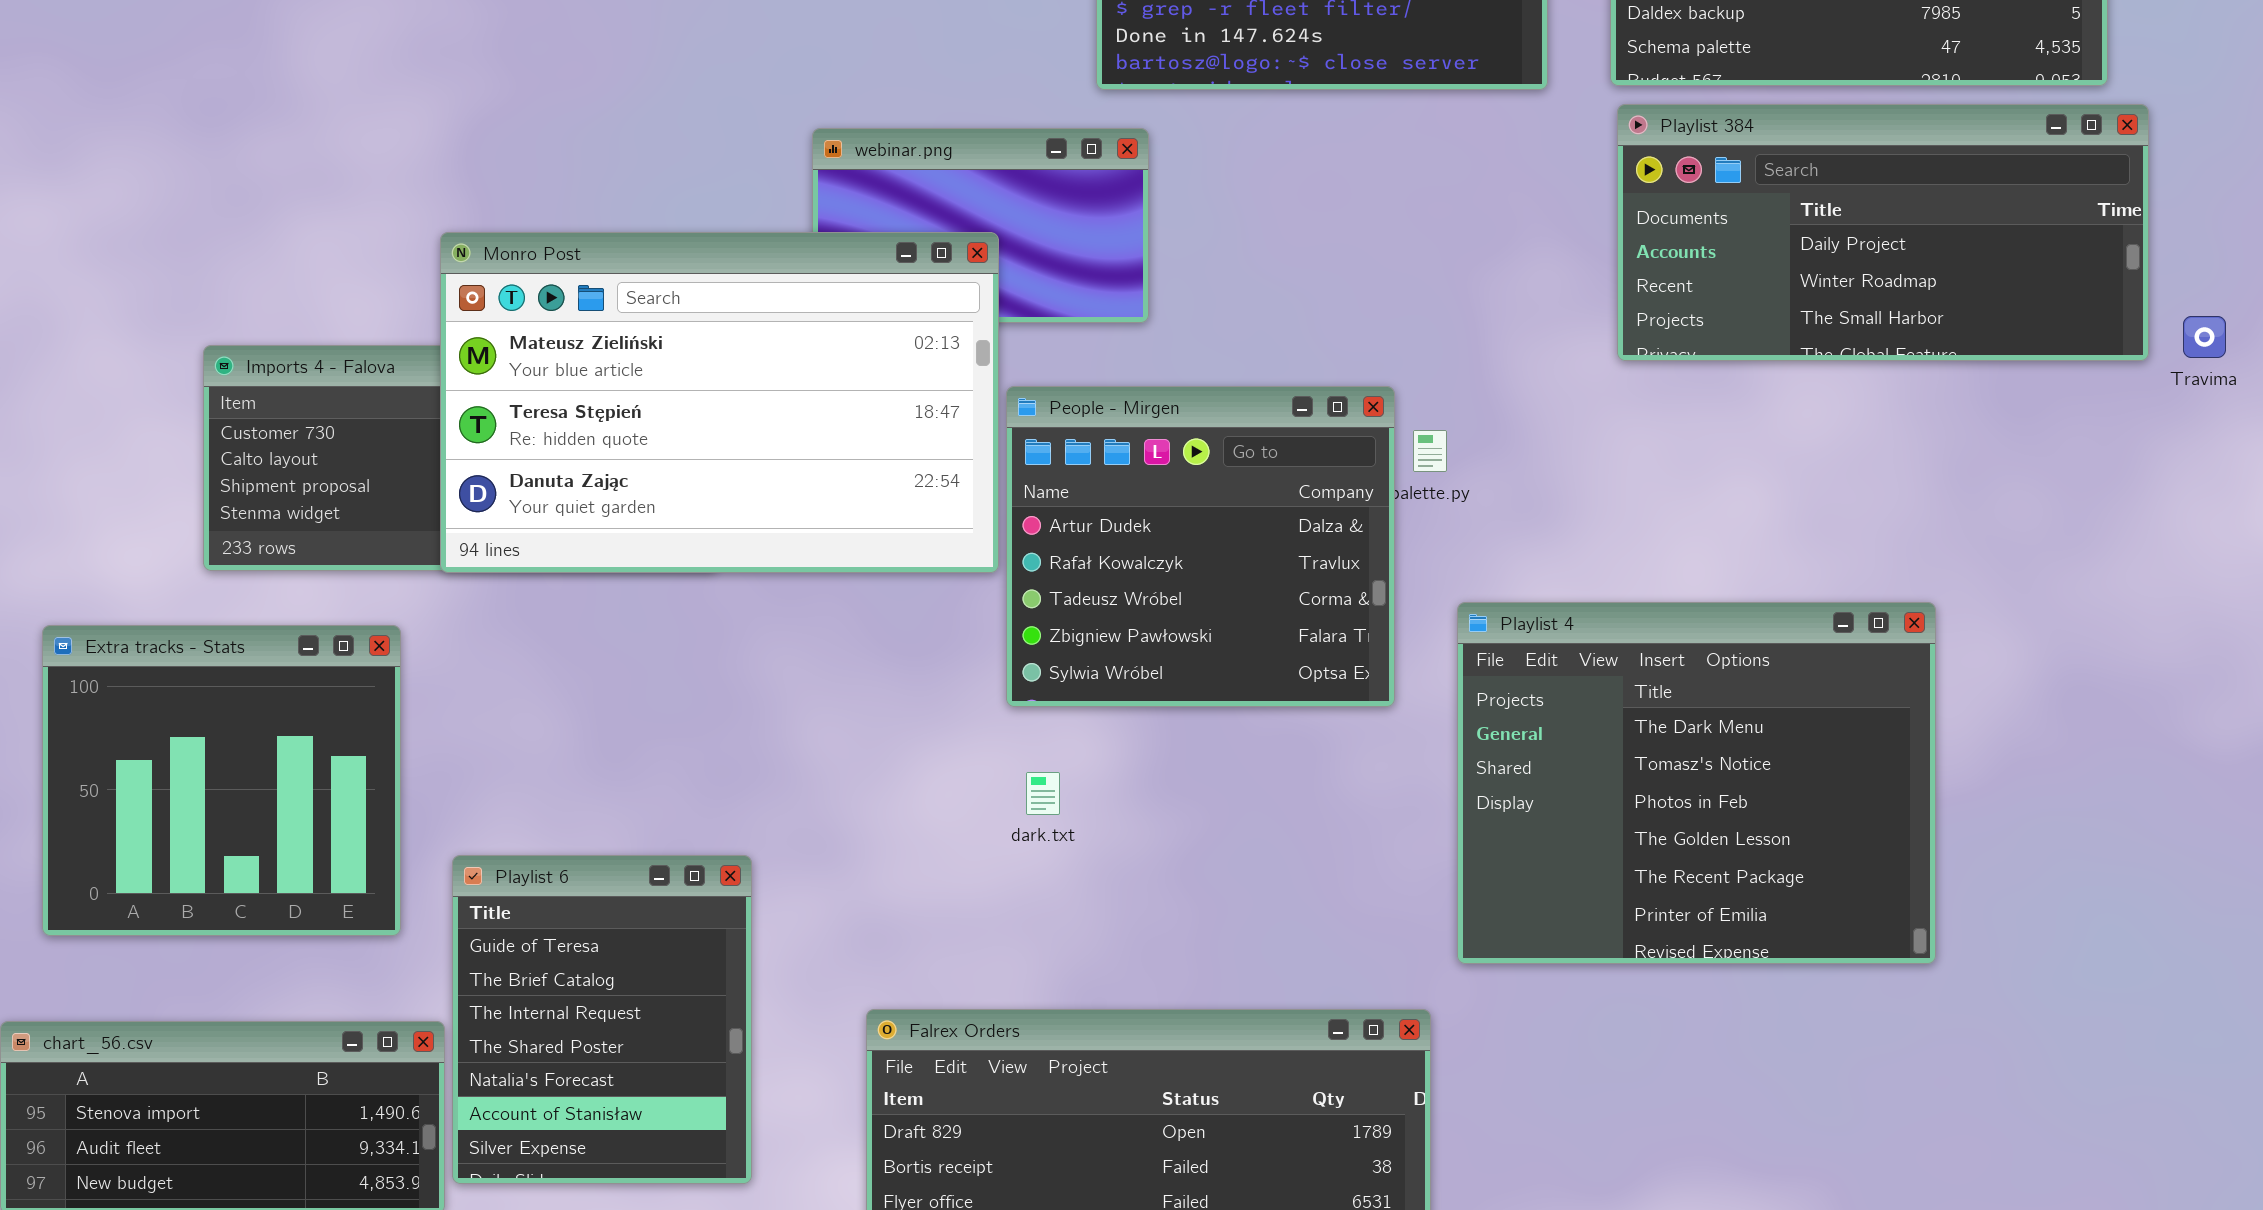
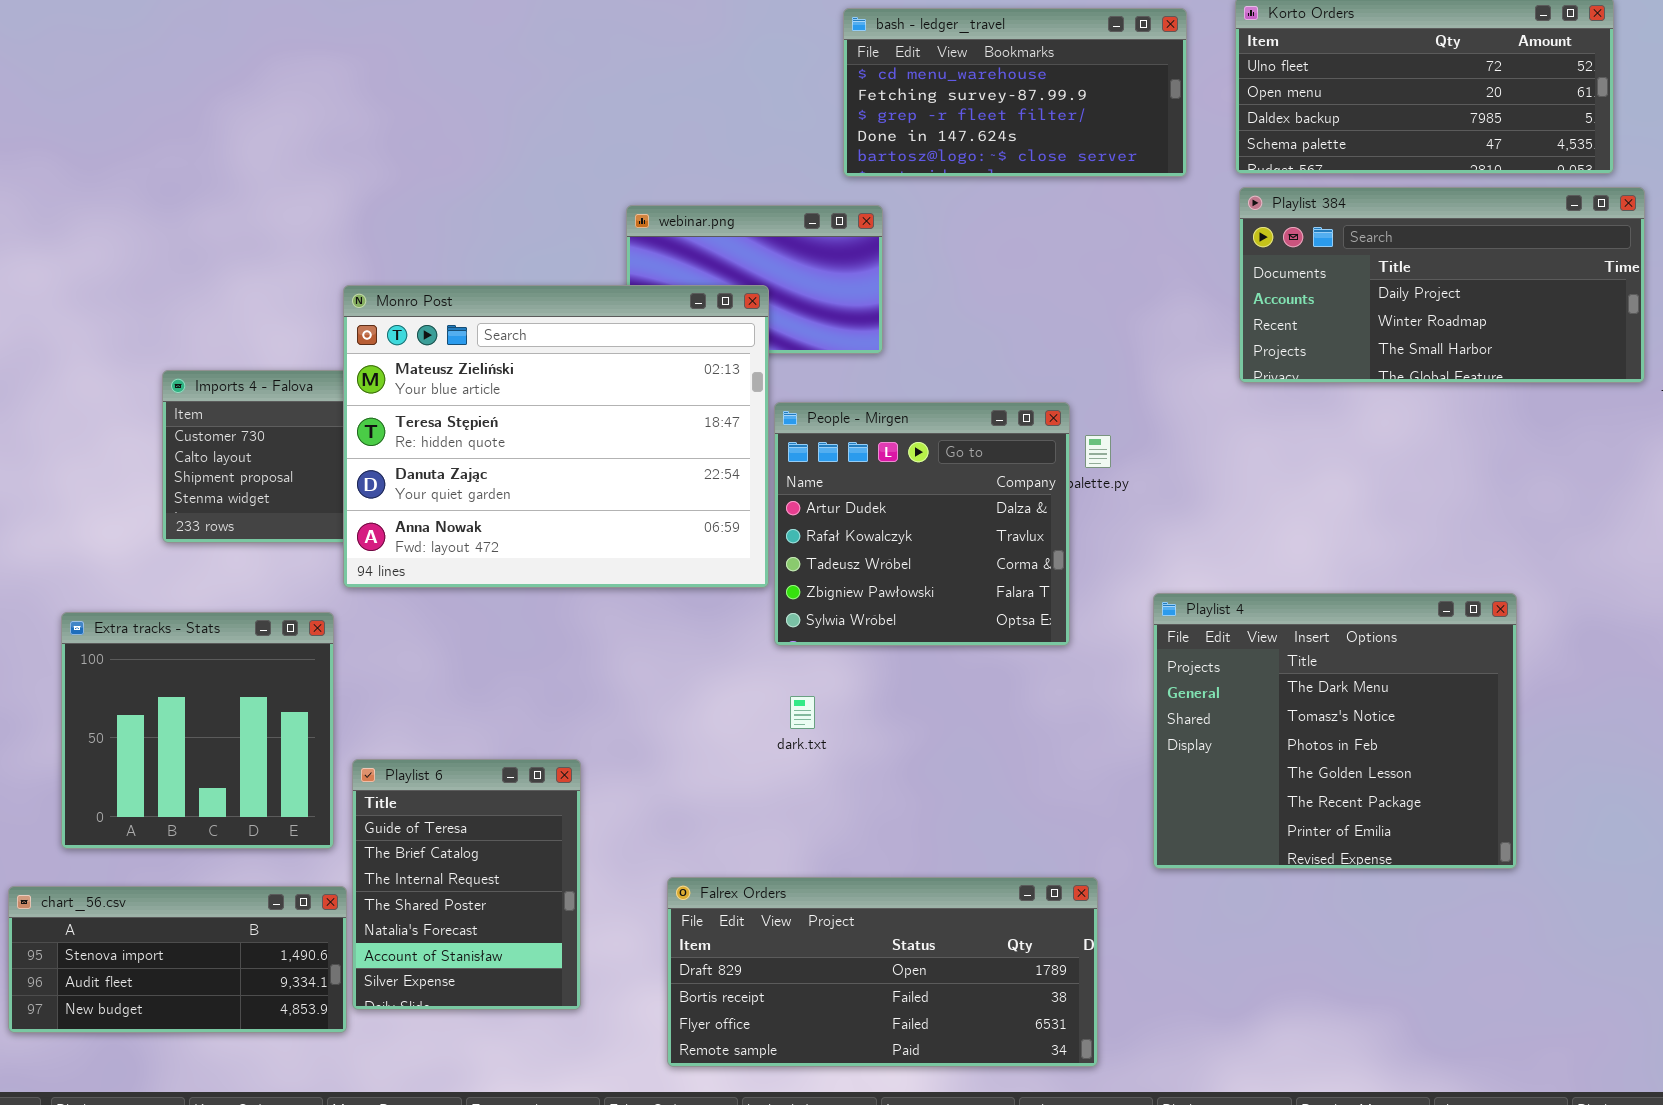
Monro Post: [440,232,999,573] -> [343,285,769,588], resized
Playlist 4: [1457,602,1936,964] -> [1153,593,1517,869], moved
Extra tracks - Stats: [42,625,401,936] -> [61,612,334,849], moved

